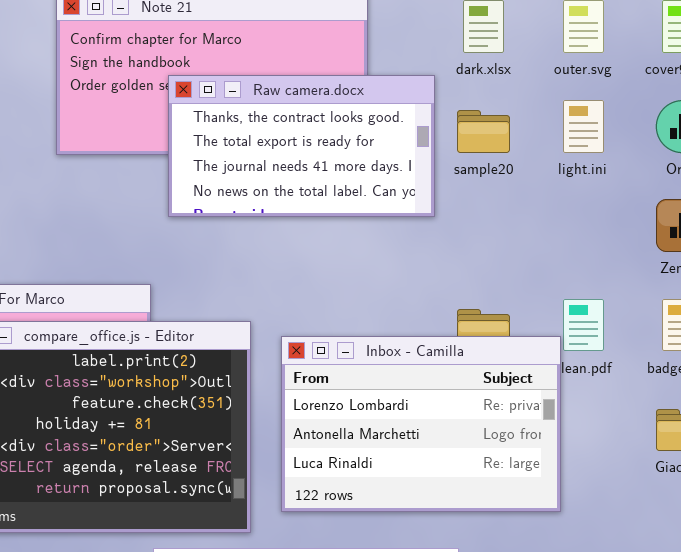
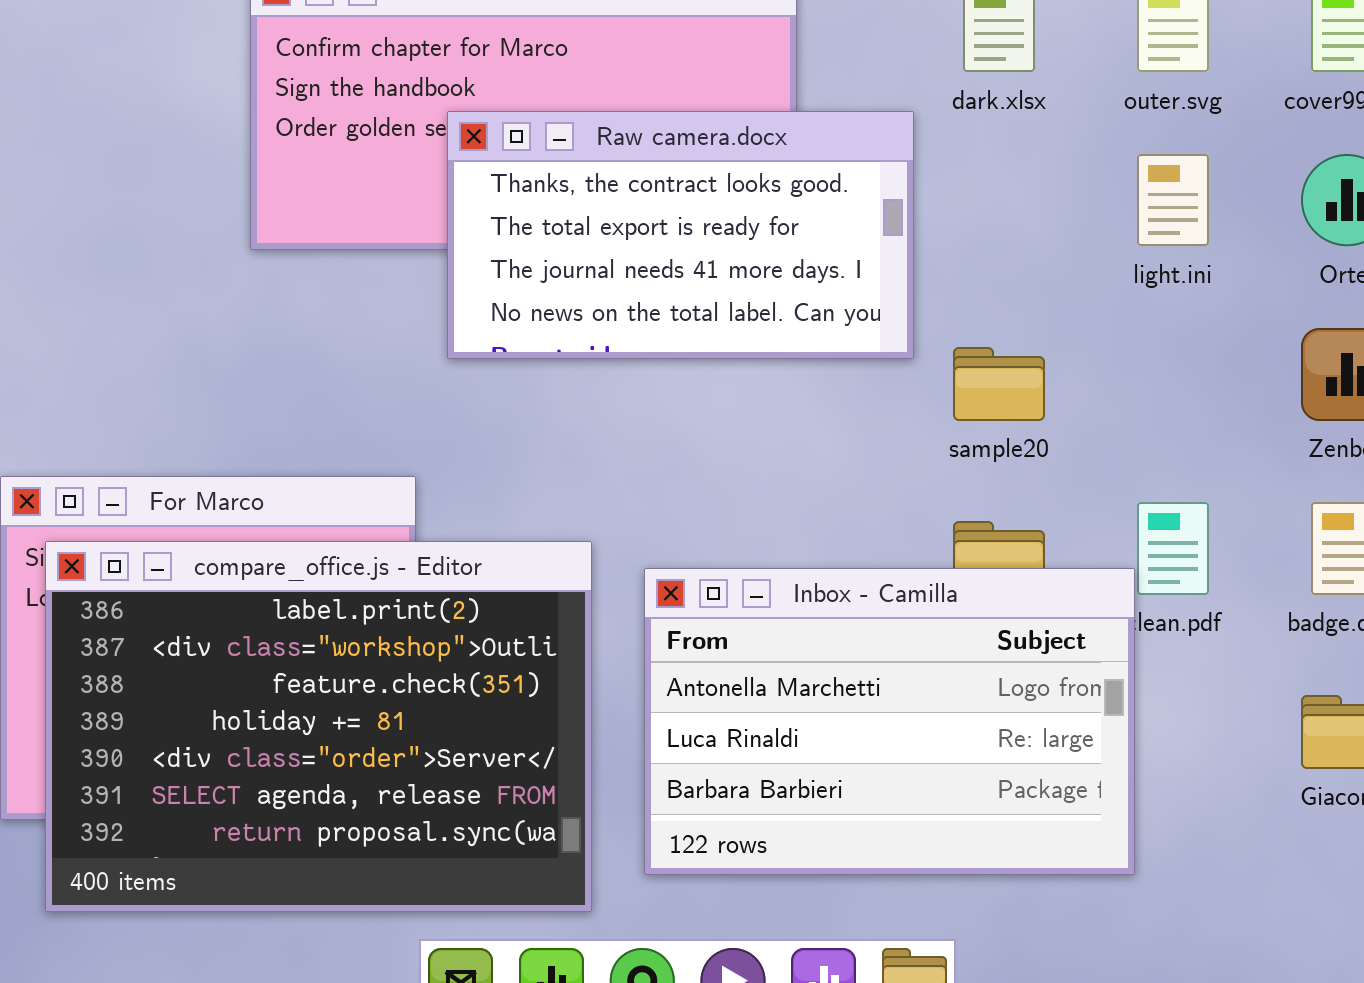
sample20: [457,110,510,153] -> [953,347,1045,421], moved
Inbox - Camilla: [281,336,561,512] -> [644,568,1135,875], scrolled down 1 row

